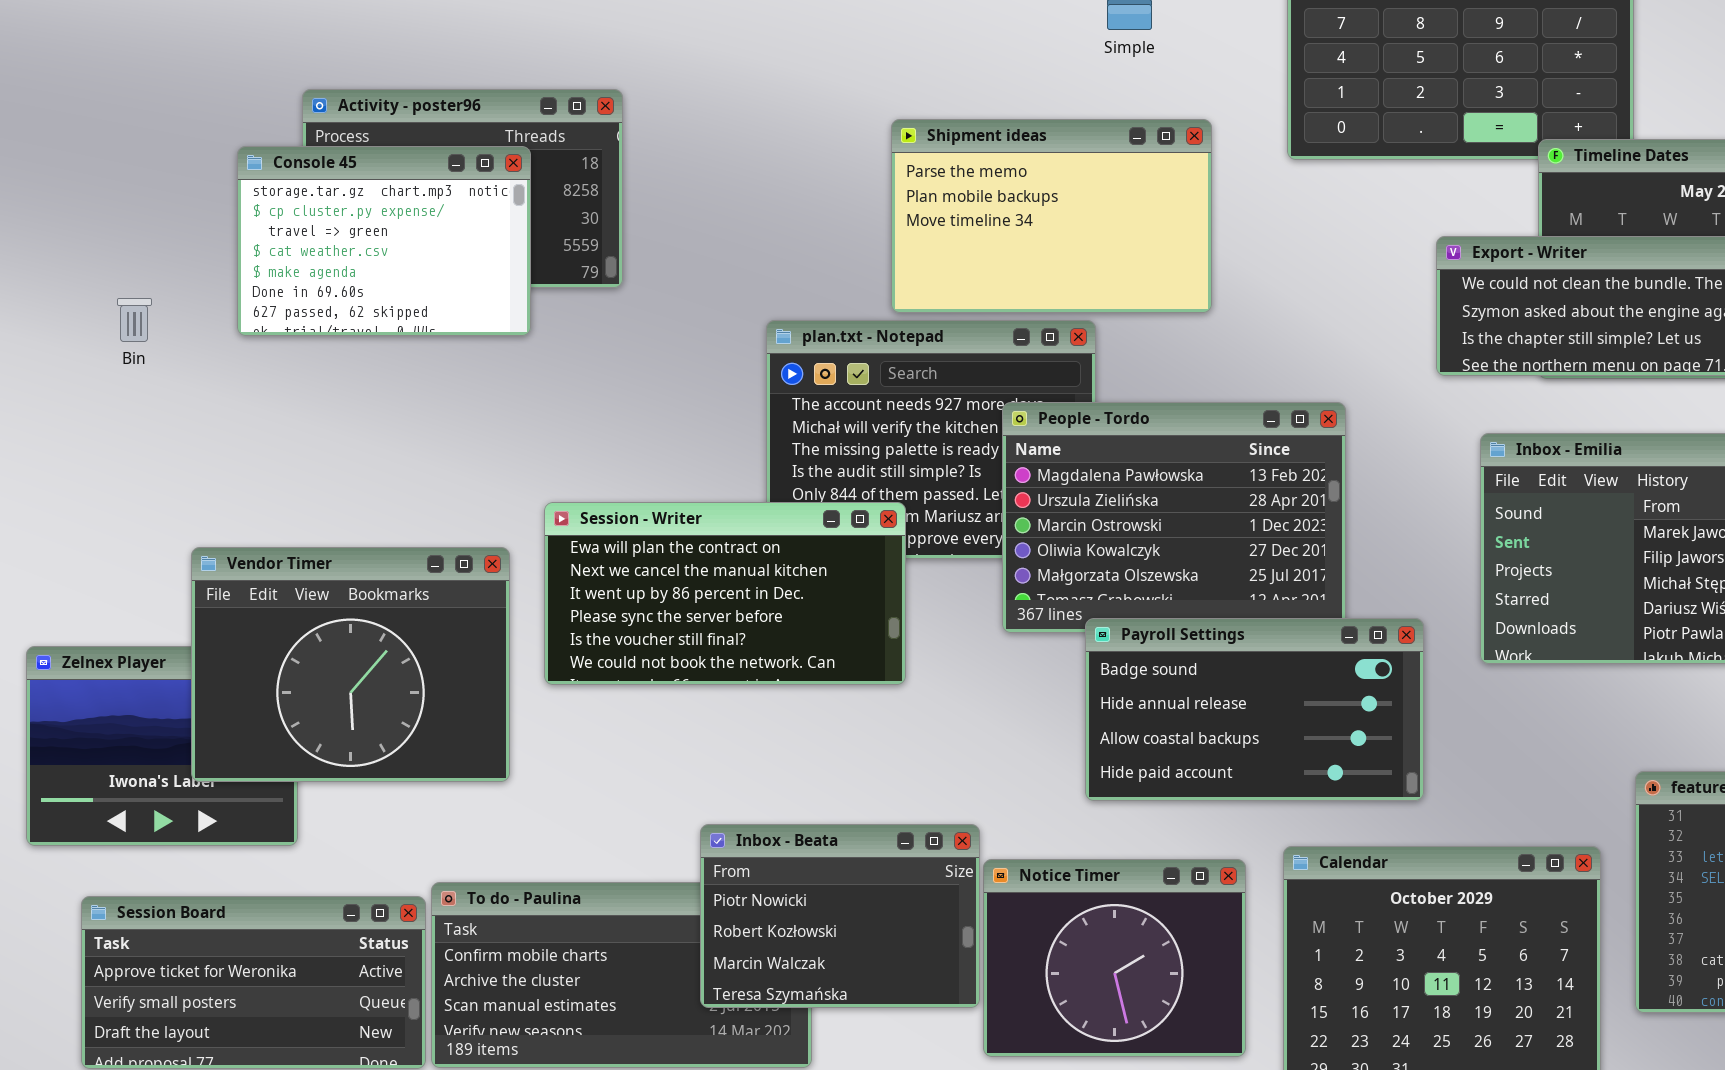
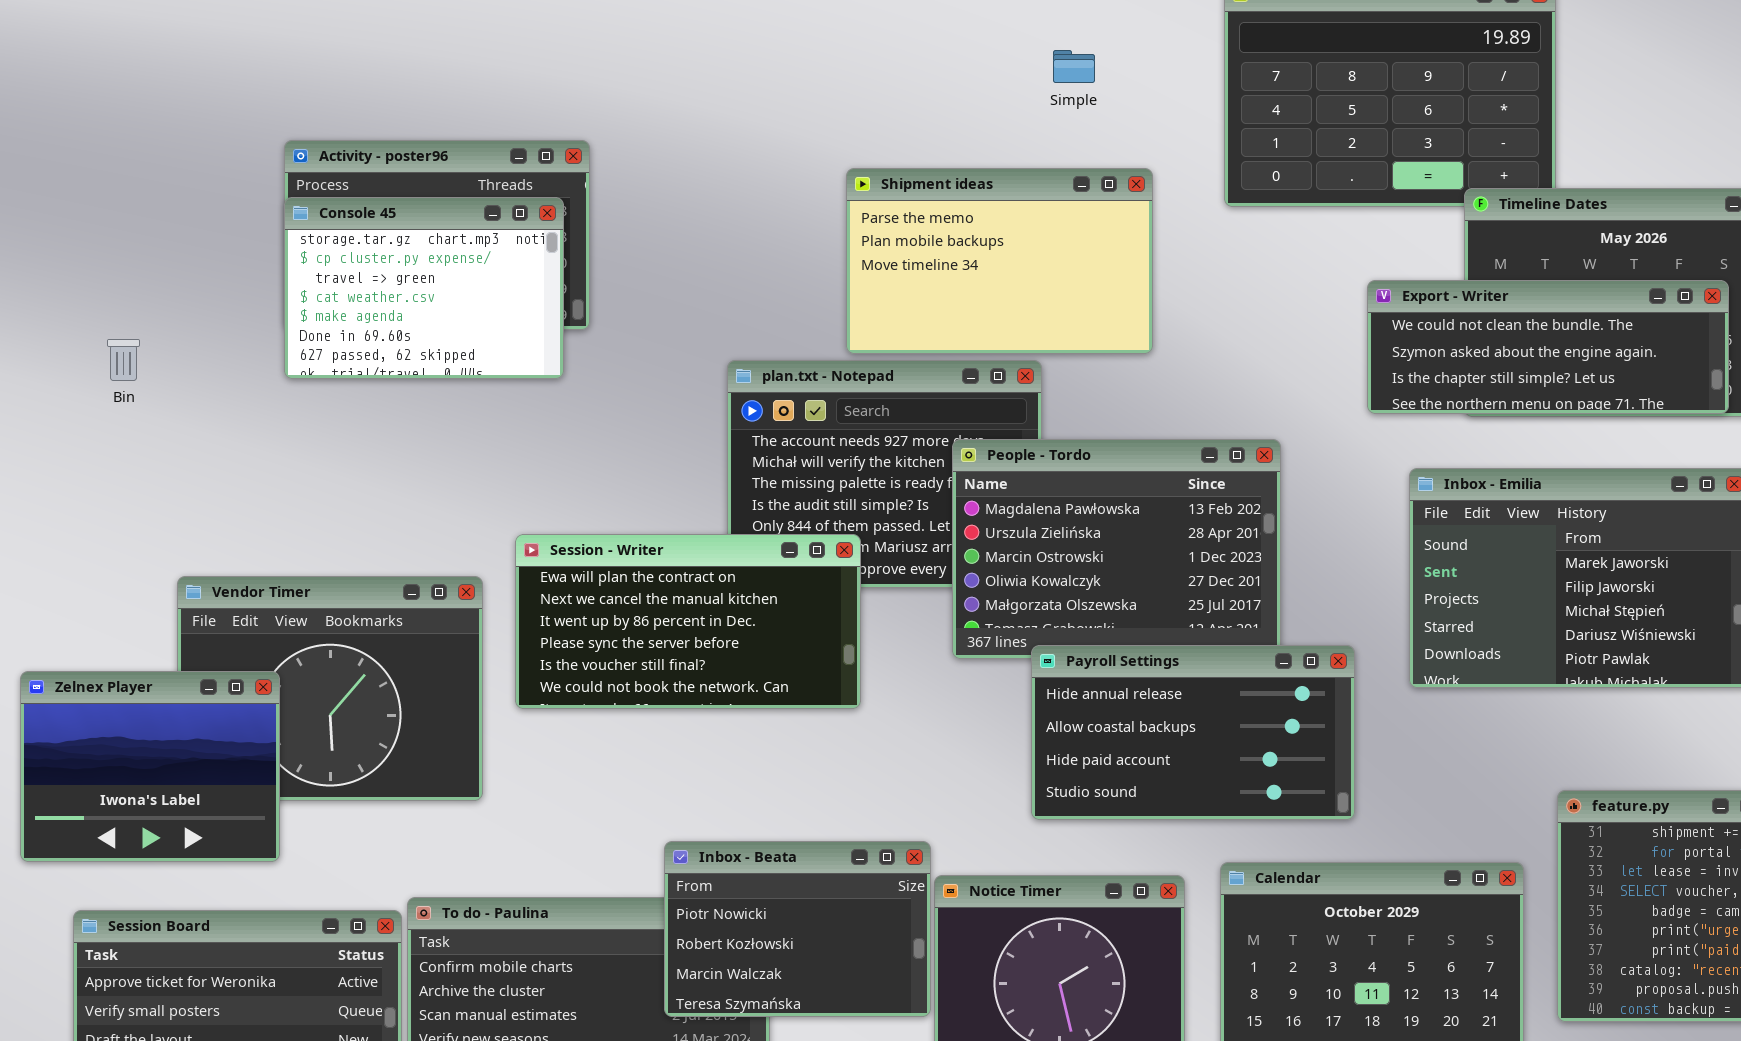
Console 45: [237,146,531,336] -> [284,197,564,379], moved
Payroll Settings: [1085,618,1424,801] -> [1031,645,1355,820], scrolled down 1 row
Zelnex Player: [26,646,298,846] -> [20,671,280,862], raised

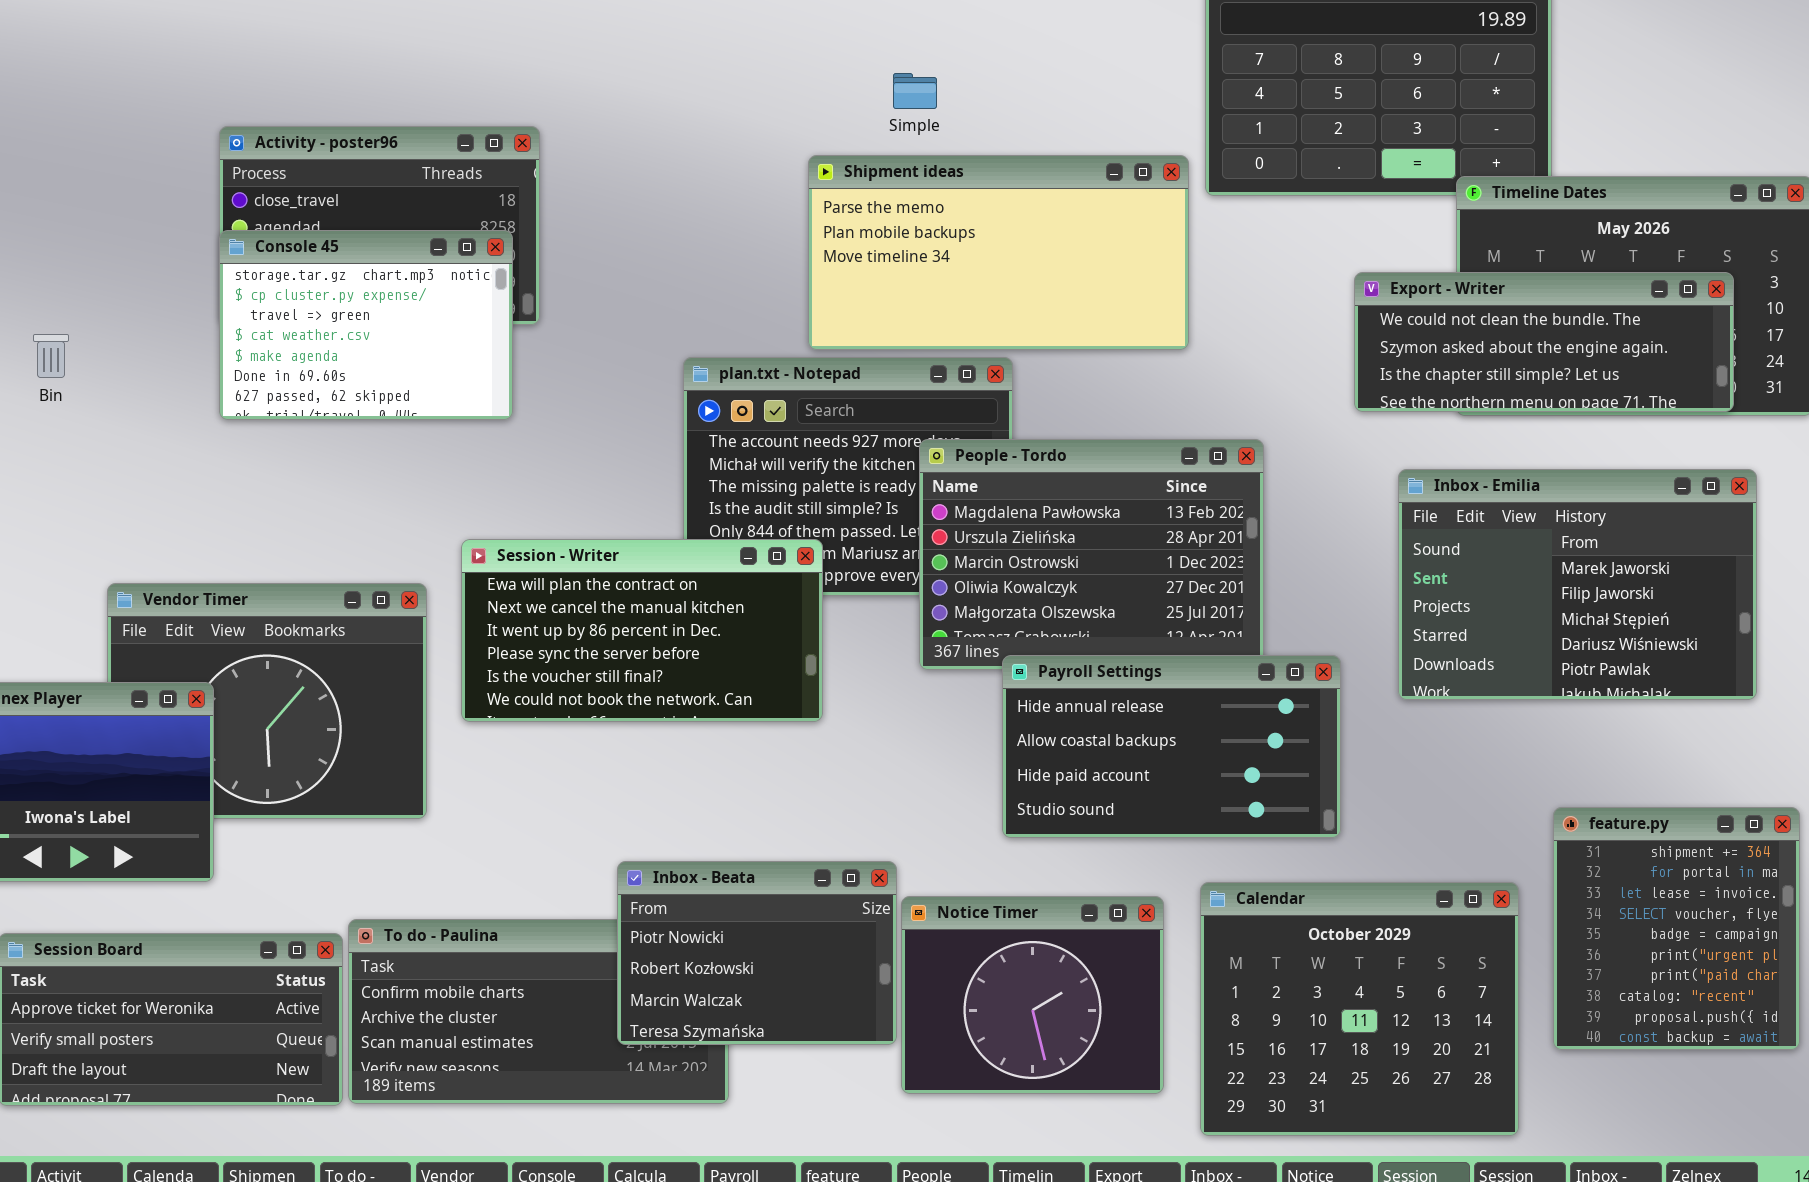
Simple: [1053,50,1095,83] -> [893,73,937,109], moved
Shipment ideas: [846,168,1153,354] -> [808,155,1189,350], resized
Console 45: [284,197,564,379] -> [219,230,513,420], moved

